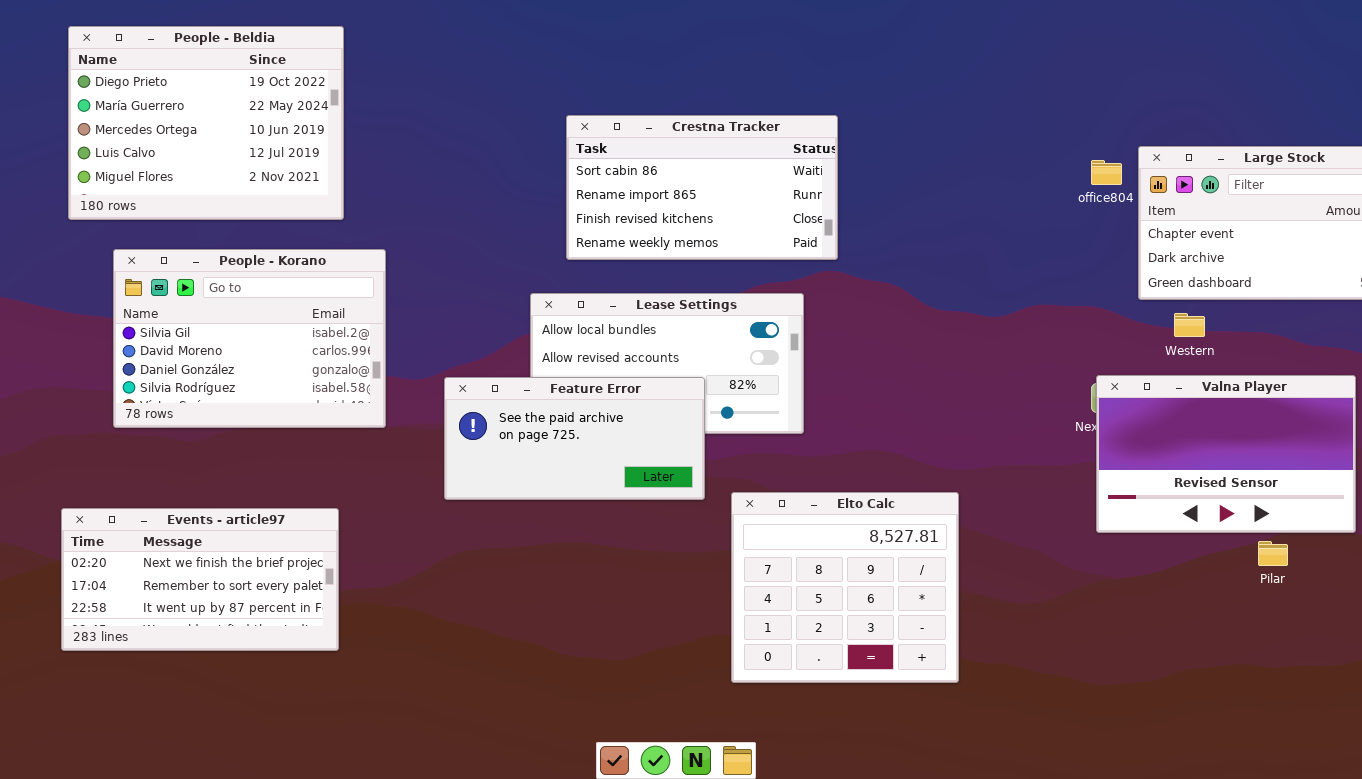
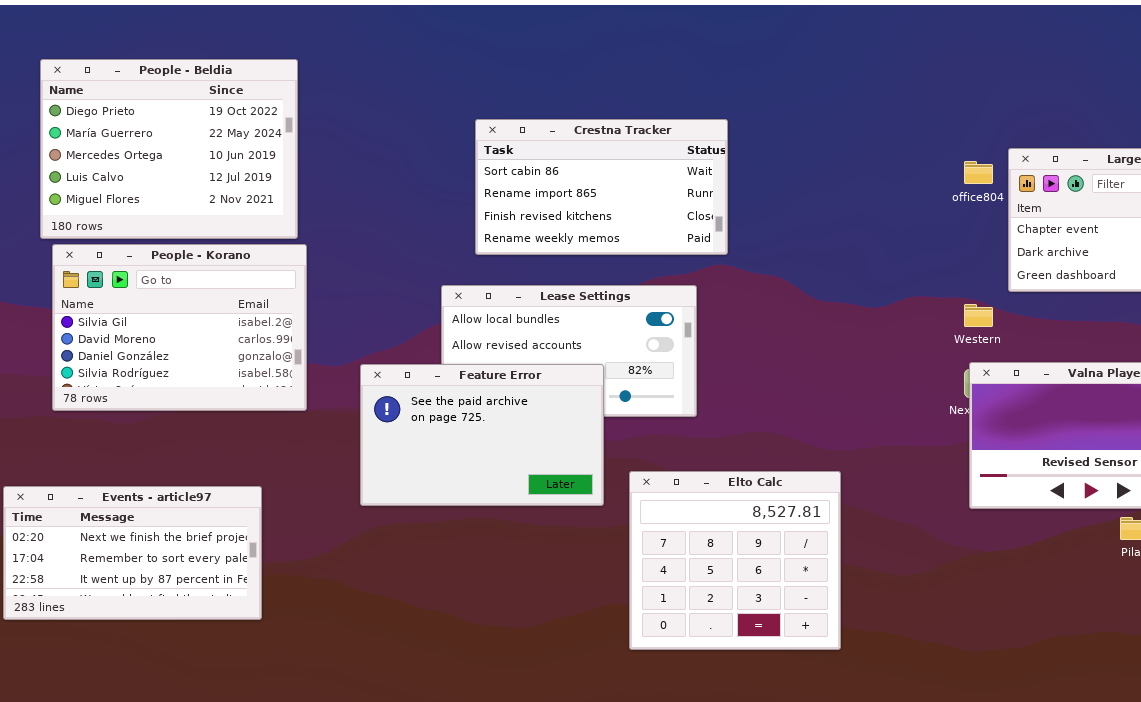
People - Beldia: [68,26,344,220] -> [40,59,298,239], moved
Western: [1174,313,1205,337] -> [964,304,993,327], moved
Feature Error: [444,377,705,500] -> [360,364,604,506], resized

